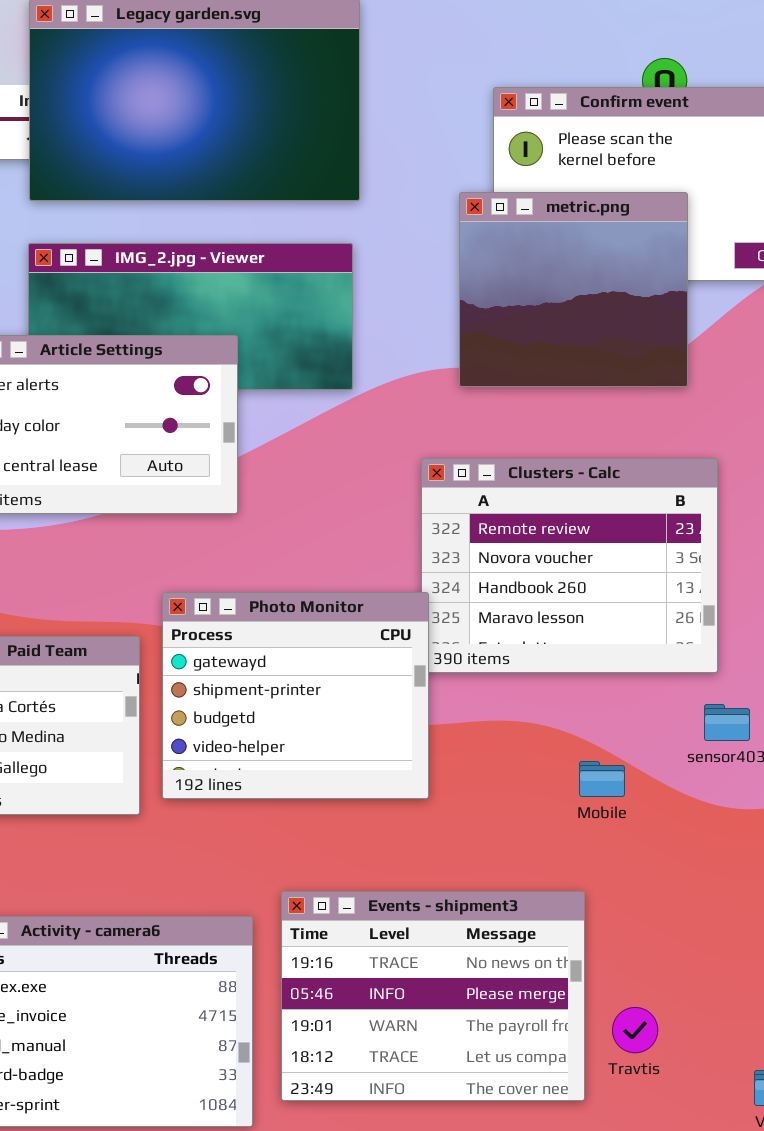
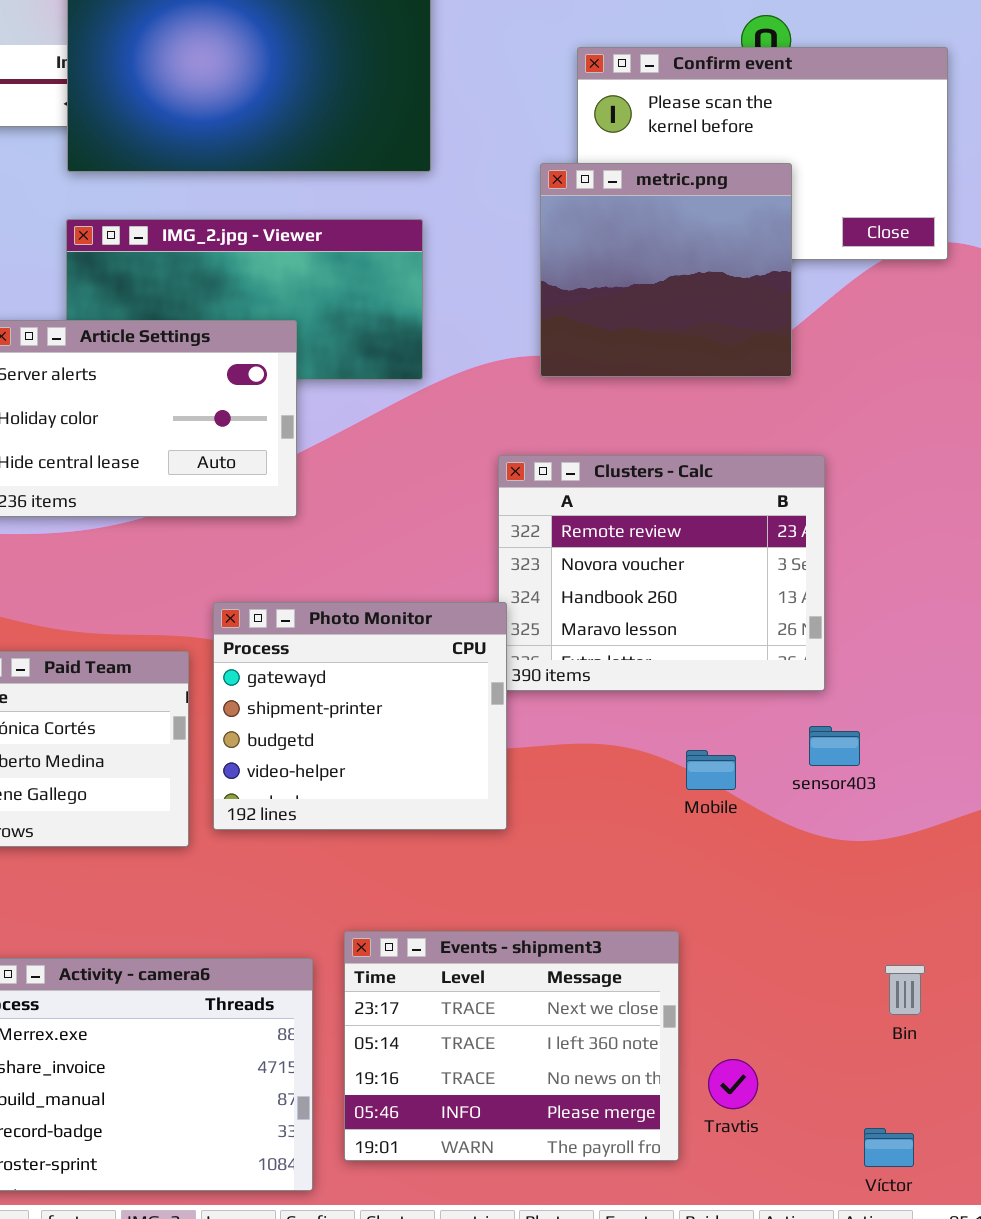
Mobile: [579,761,625,797] -> [686,750,736,790], moved
Events - shipment3: [281,891,585,1101] -> [344,931,679,1161], scrolled up 2 rows

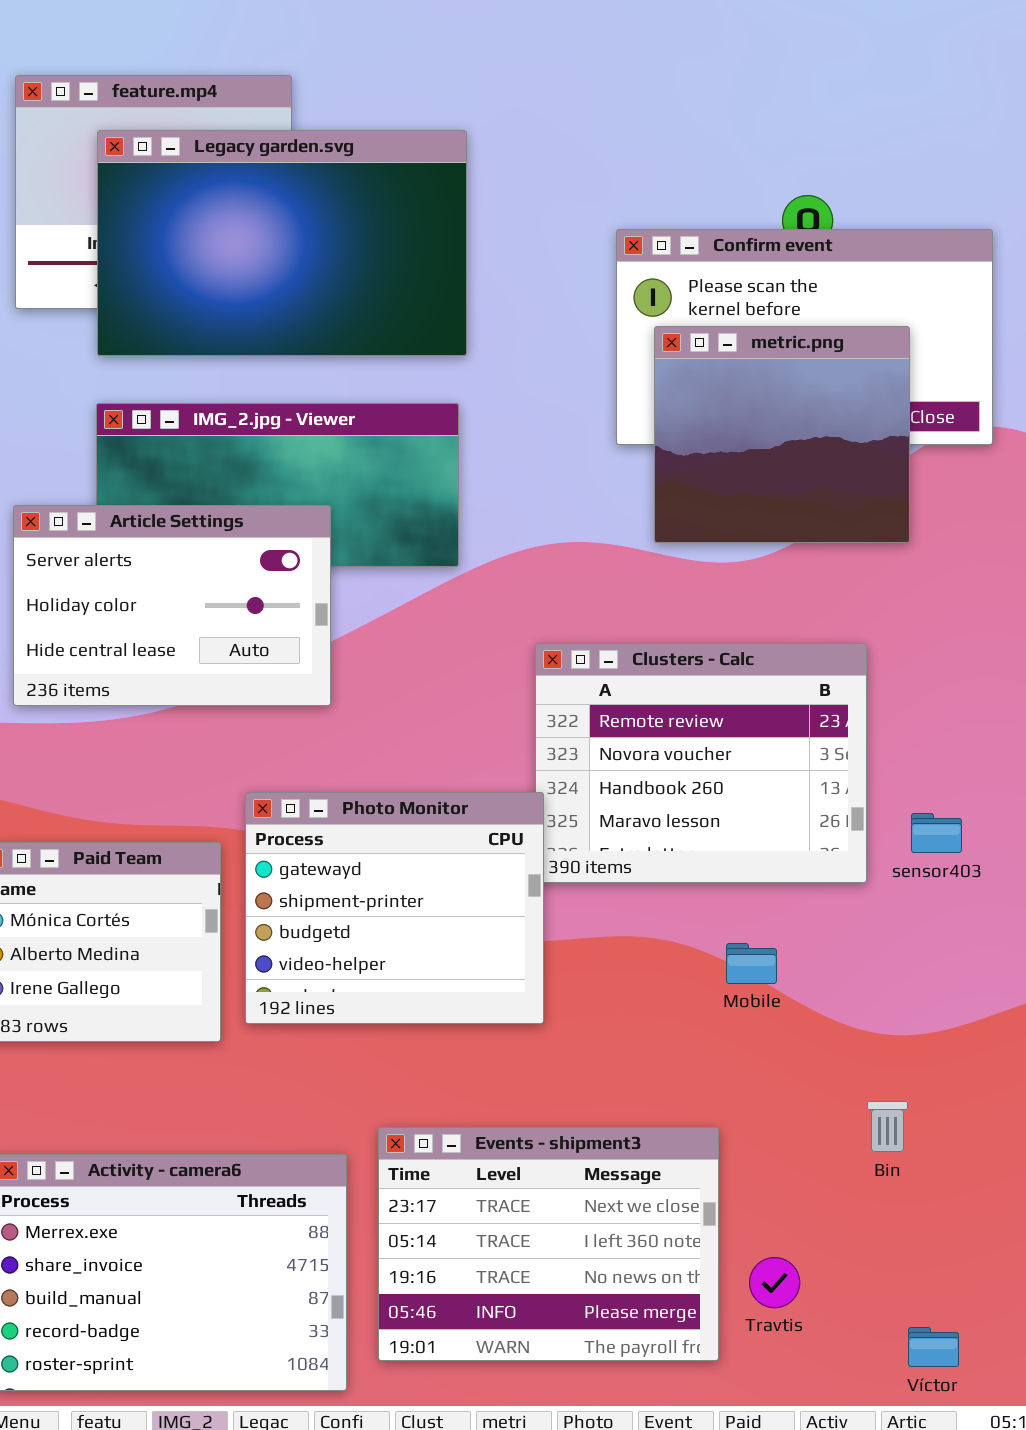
metric.png: [540,163,792,377] -> [654,326,910,543], moved
sensor403: [809,726,860,766] -> [911,813,962,853], moved
Bin: [885,965,925,1015] -> [867,1101,908,1152], moved

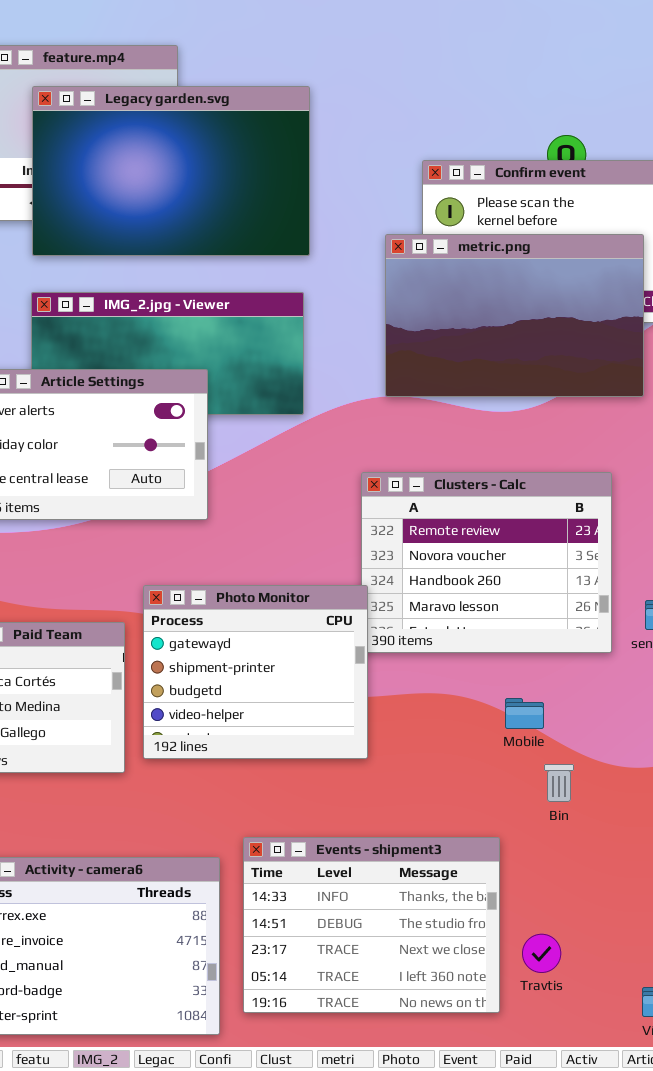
metric.png: [654,326,910,543] -> [385,234,644,397], resized
Bin: [867,1101,908,1152] -> [544,764,574,802], moved
Events - shipment3: [378,1127,719,1361] -> [243,837,500,1013], scrolled up 2 rows

